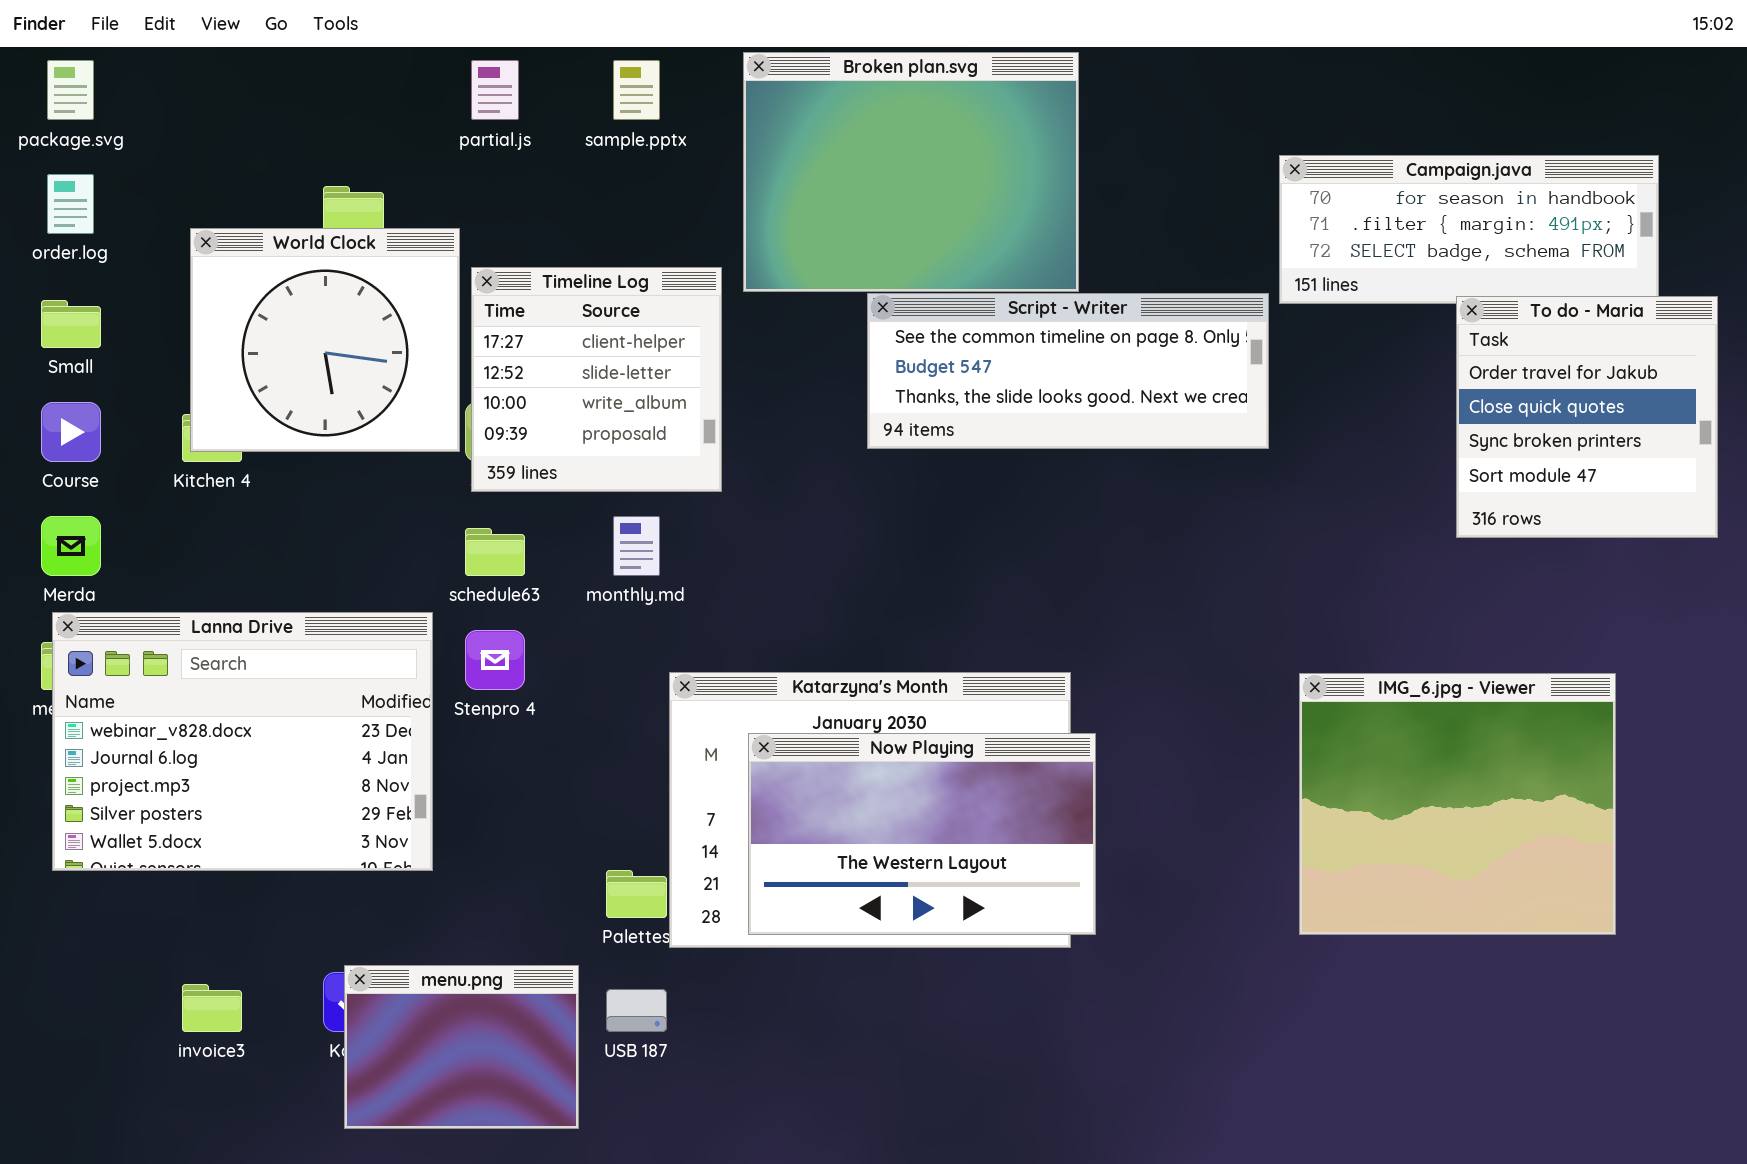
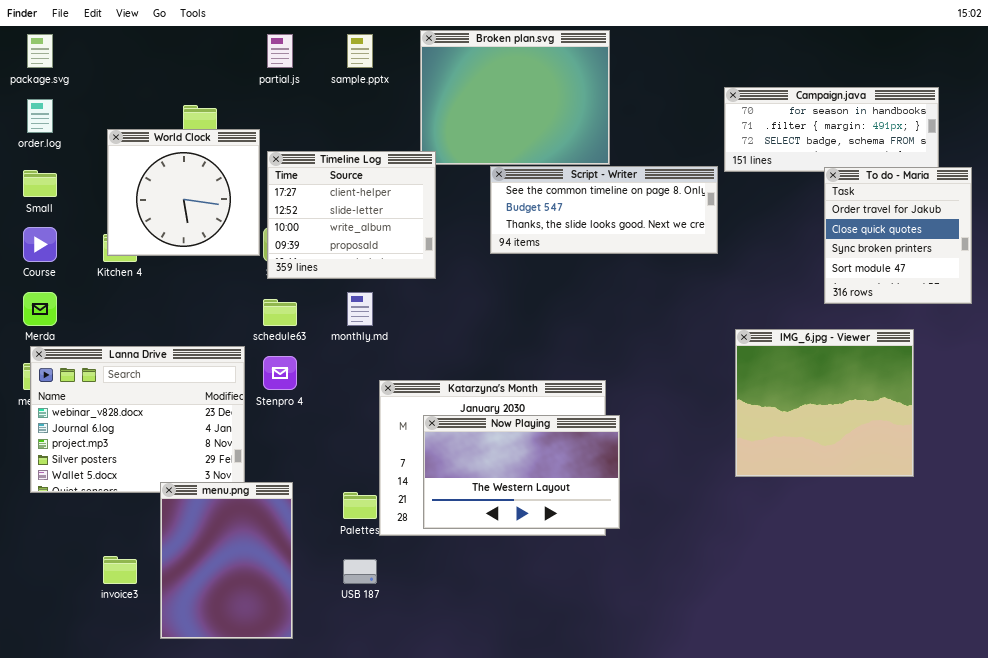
Timeline Log: [471,267,722,492] -> [267,151,436,279], resized
IMG_6.jpg - Viewer: [1299,673,1616,935] -> [735,329,914,477], moved
menu.png: [344,965,579,1129] -> [160,482,293,639], moved, resized

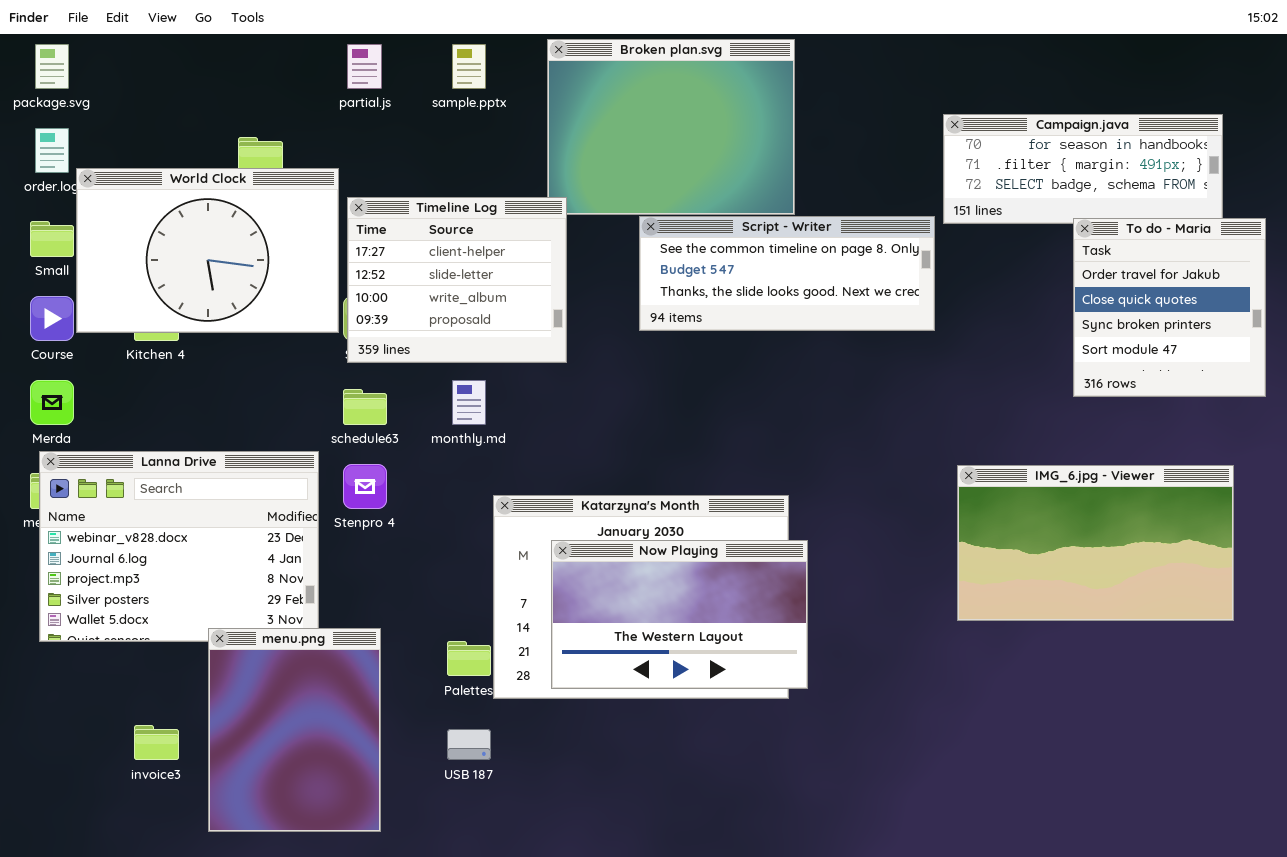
World Clock: [107,129,260,256] -> [76,168,339,333], resized
IMG_6.jpg - Viewer: [735,329,914,477] -> [957,465,1234,621], resized

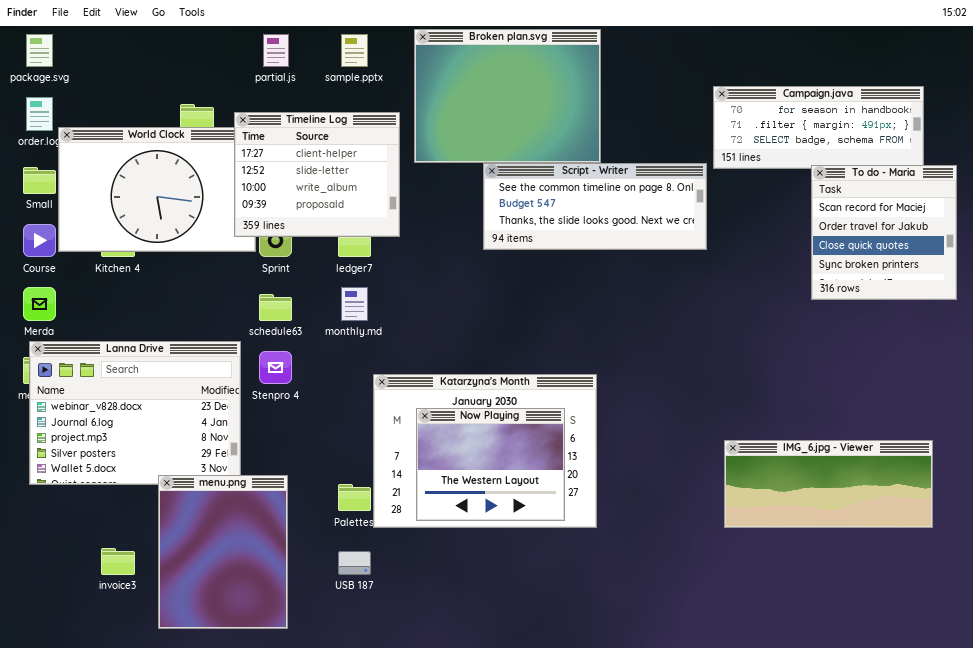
Timeline Log: [347,197,567,363] -> [234,112,400,237], moved
To do - Maria: [1073,218,1266,397] -> [811,165,957,300], scrolled up 1 row
IMG_6.jpg - Viewer: [957,465,1234,621] -> [724,440,933,528], moved, resized
Now Playing: [551,540,808,689] -> [416,408,565,521], resized

